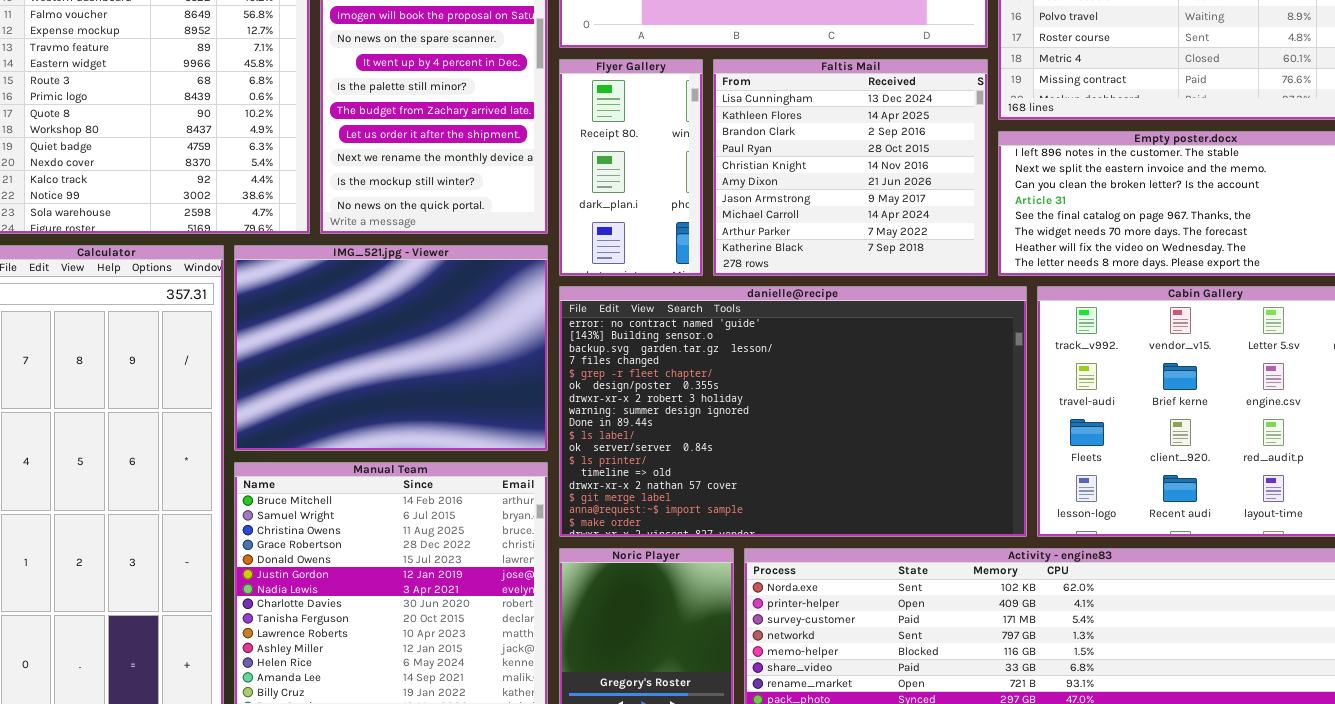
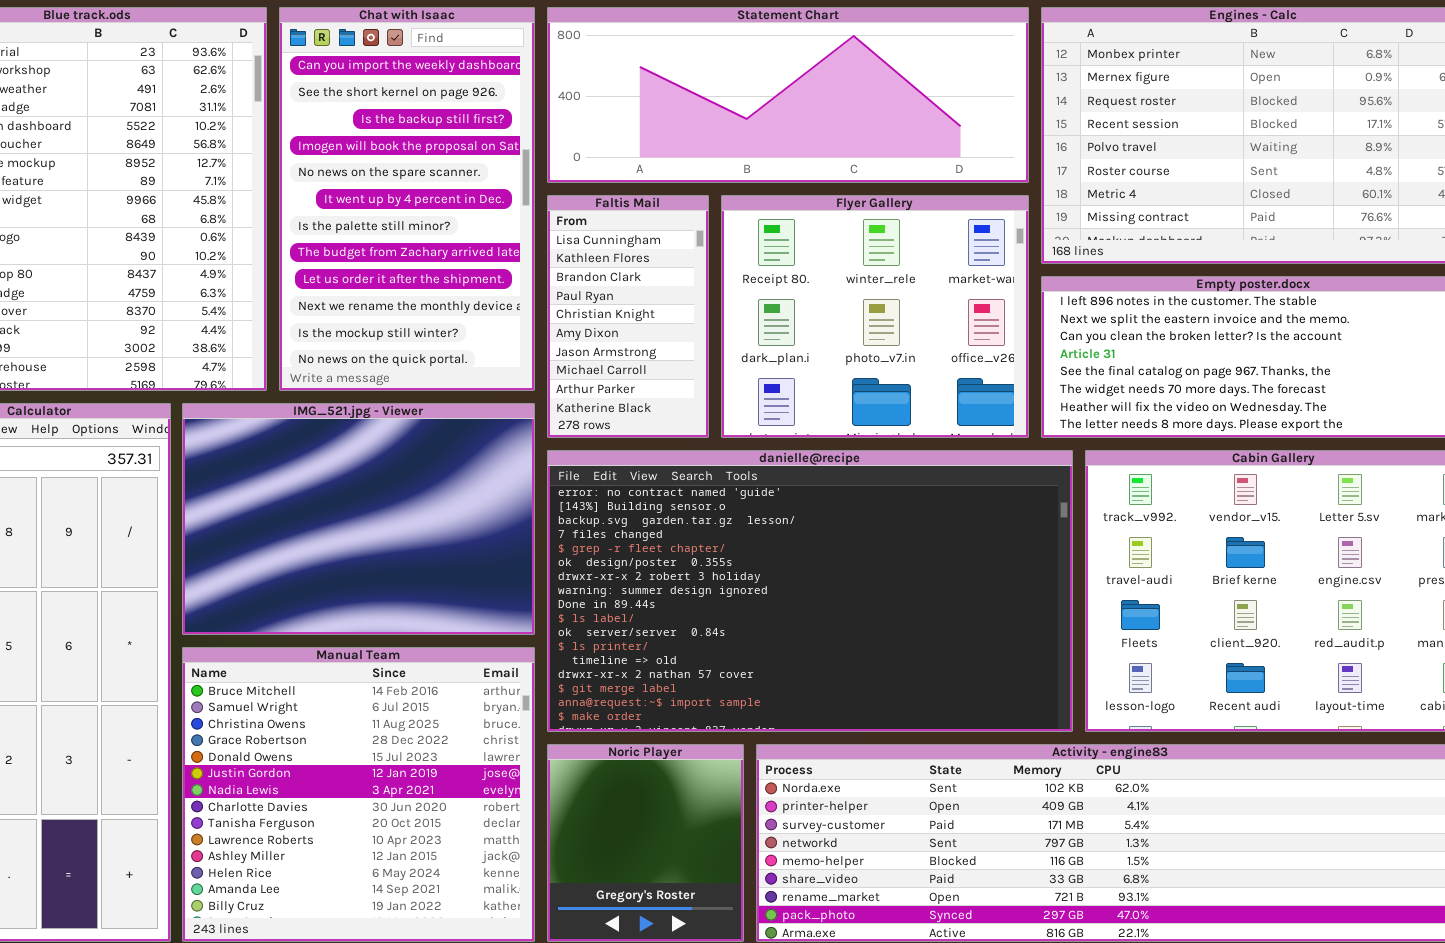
Flyer Gallery: [559,59,703,276] -> [721,195,1029,438], moved, resized
Faltis Mail: [713,59,988,276] -> [547,195,709,438], moved, resized

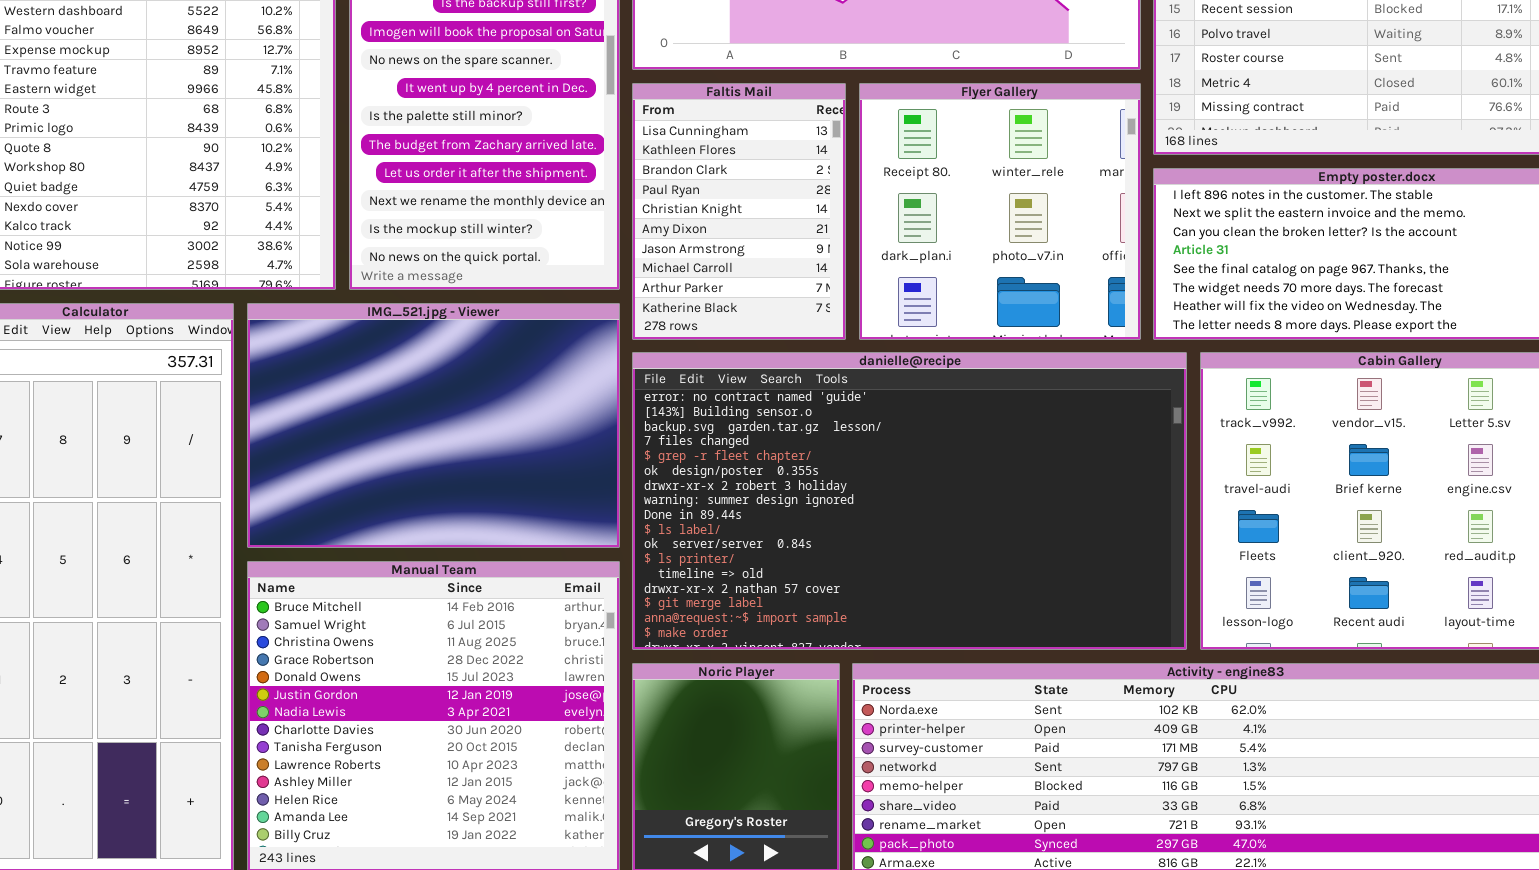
Faltis Mail: [547,195,709,438] -> [632,83,846,340], resized
Flyer Gallery: [721,195,1029,438] -> [859,83,1141,340], resized

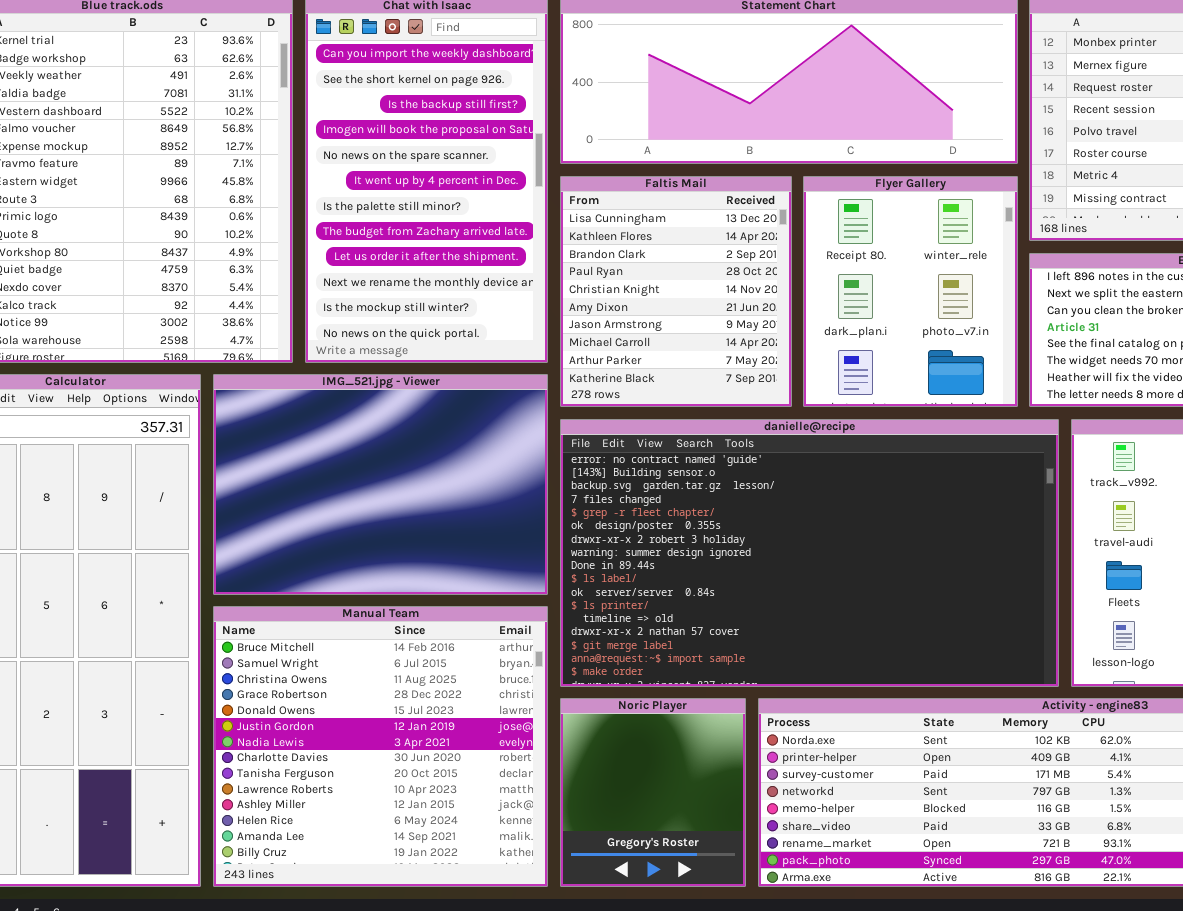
Faltis Mail: [632,83,846,340] -> [560,176,792,407], resized
Flyer Gallery: [859,83,1141,340] -> [803,176,1018,407], resized

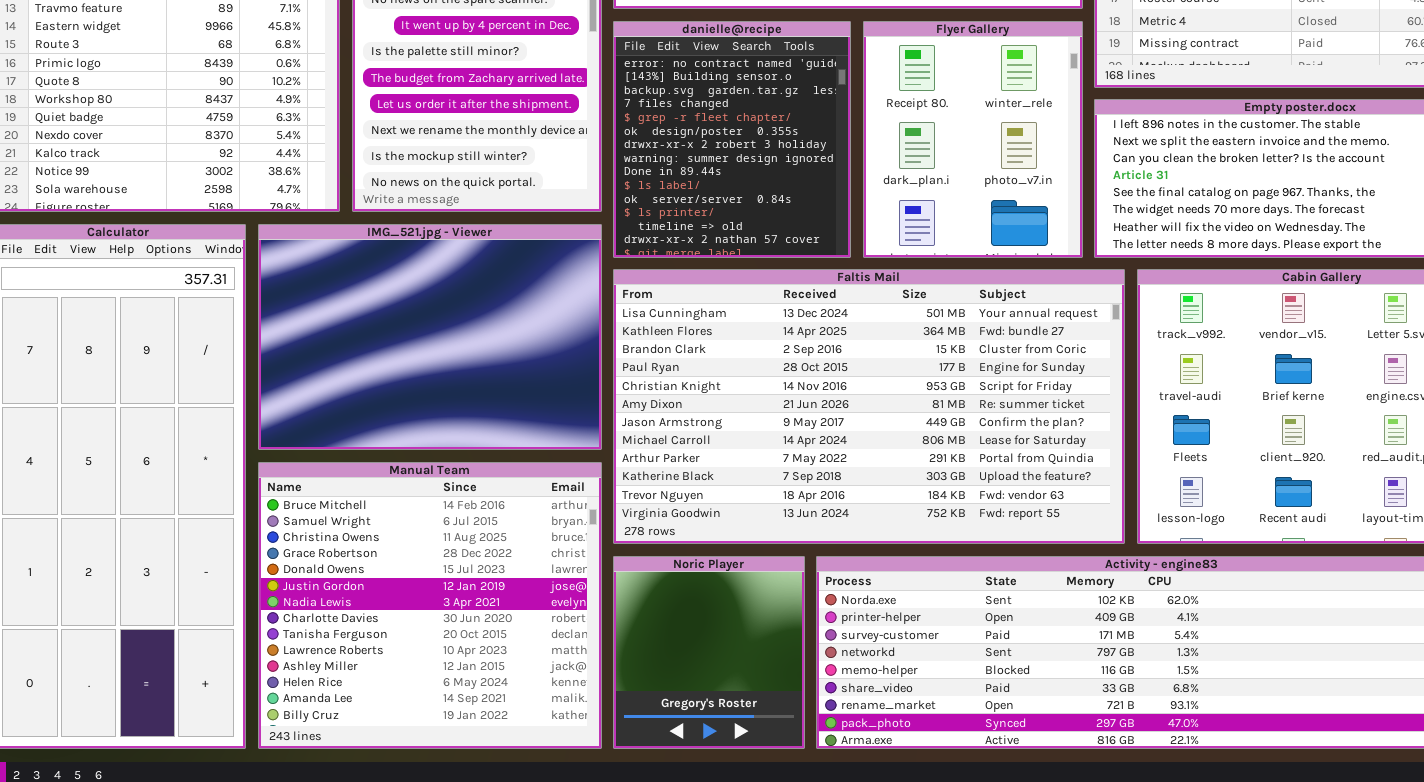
Faltis Mail: [560,176,792,407] -> [613,269,1125,544], moved, resized
danielle@recipe: [560,419,1059,687] -> [613,21,851,258], moved, resized

